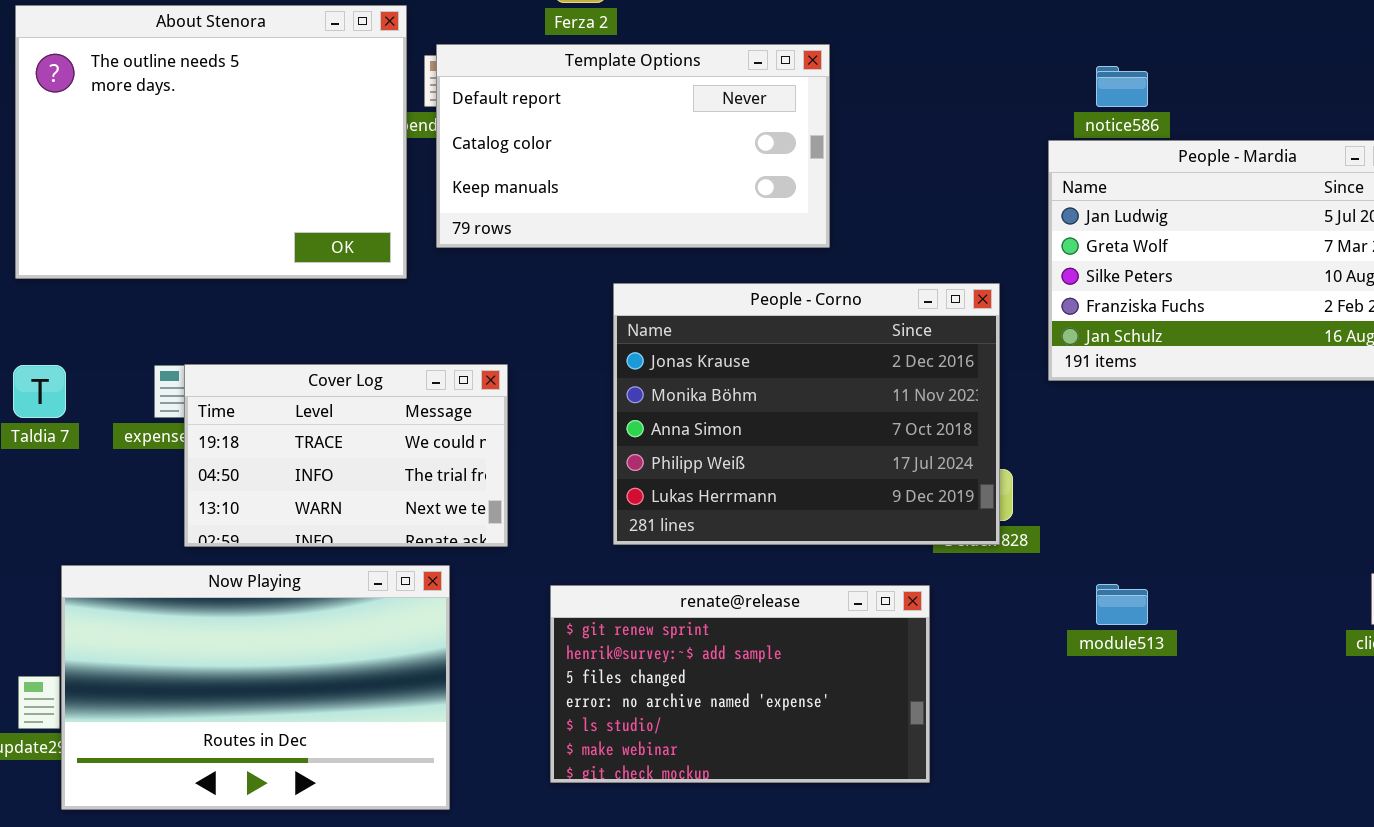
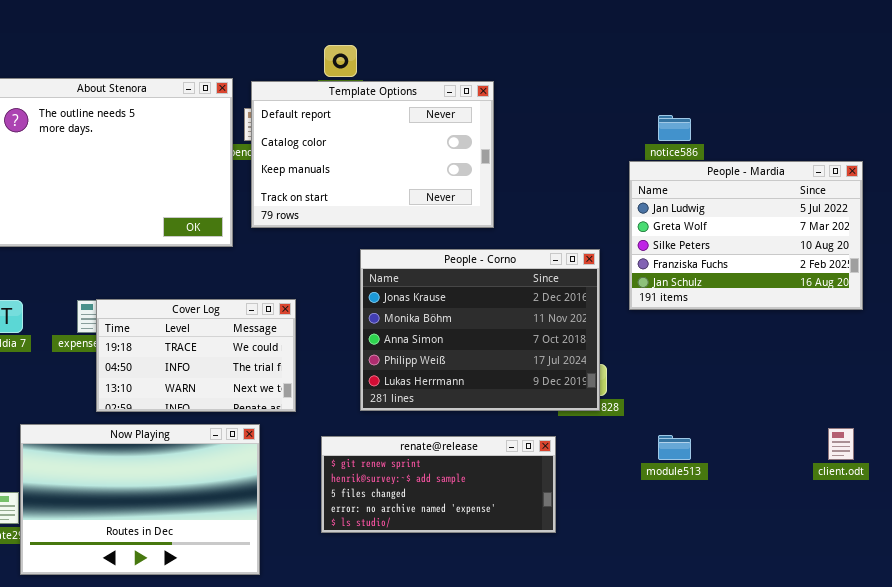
Template Options: [436,44,830,248] -> [251,81,494,228], resized
renate@release: [550,585,930,783] -> [321,436,556,533], resized

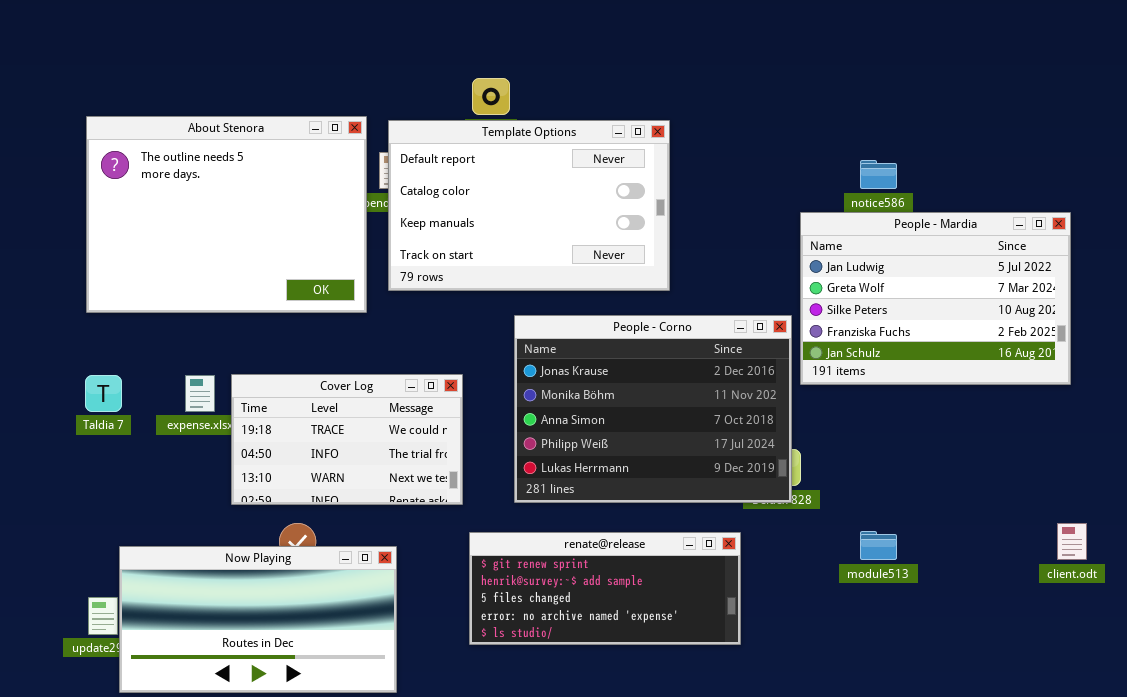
People - Mardia: [629,161,863,310] -> [800,212,1071,385], moved
Cover Log: [96,299,296,412] -> [231,374,463,505], moved
Now Playing: [20,424,260,575] -> [119,546,397,693], resized

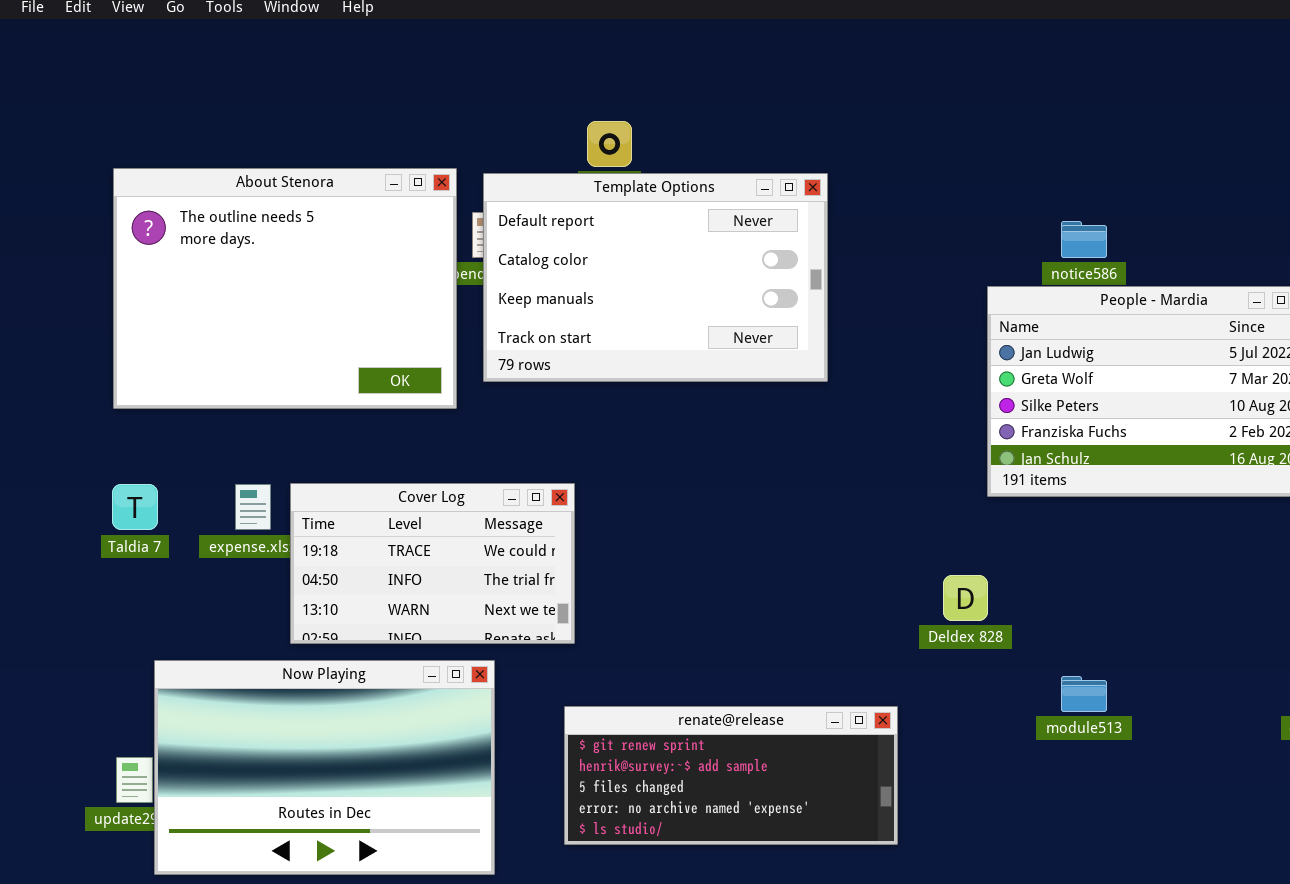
People - Corno: [514,315,792,503] -> none, closed
renate@release: [469,532,741,645] -> [564,706,898,845], moved
Now Playing: [119,546,397,693] -> [154,660,495,875], resized

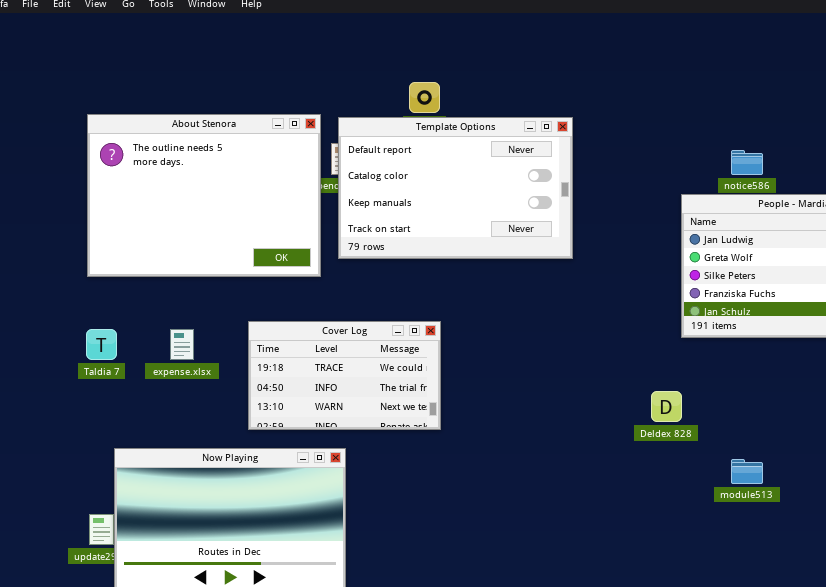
Cover Log: [290,483,575,644] -> [248,321,441,430], moved
renate@release: [564,706,898,845] -> none, closed

